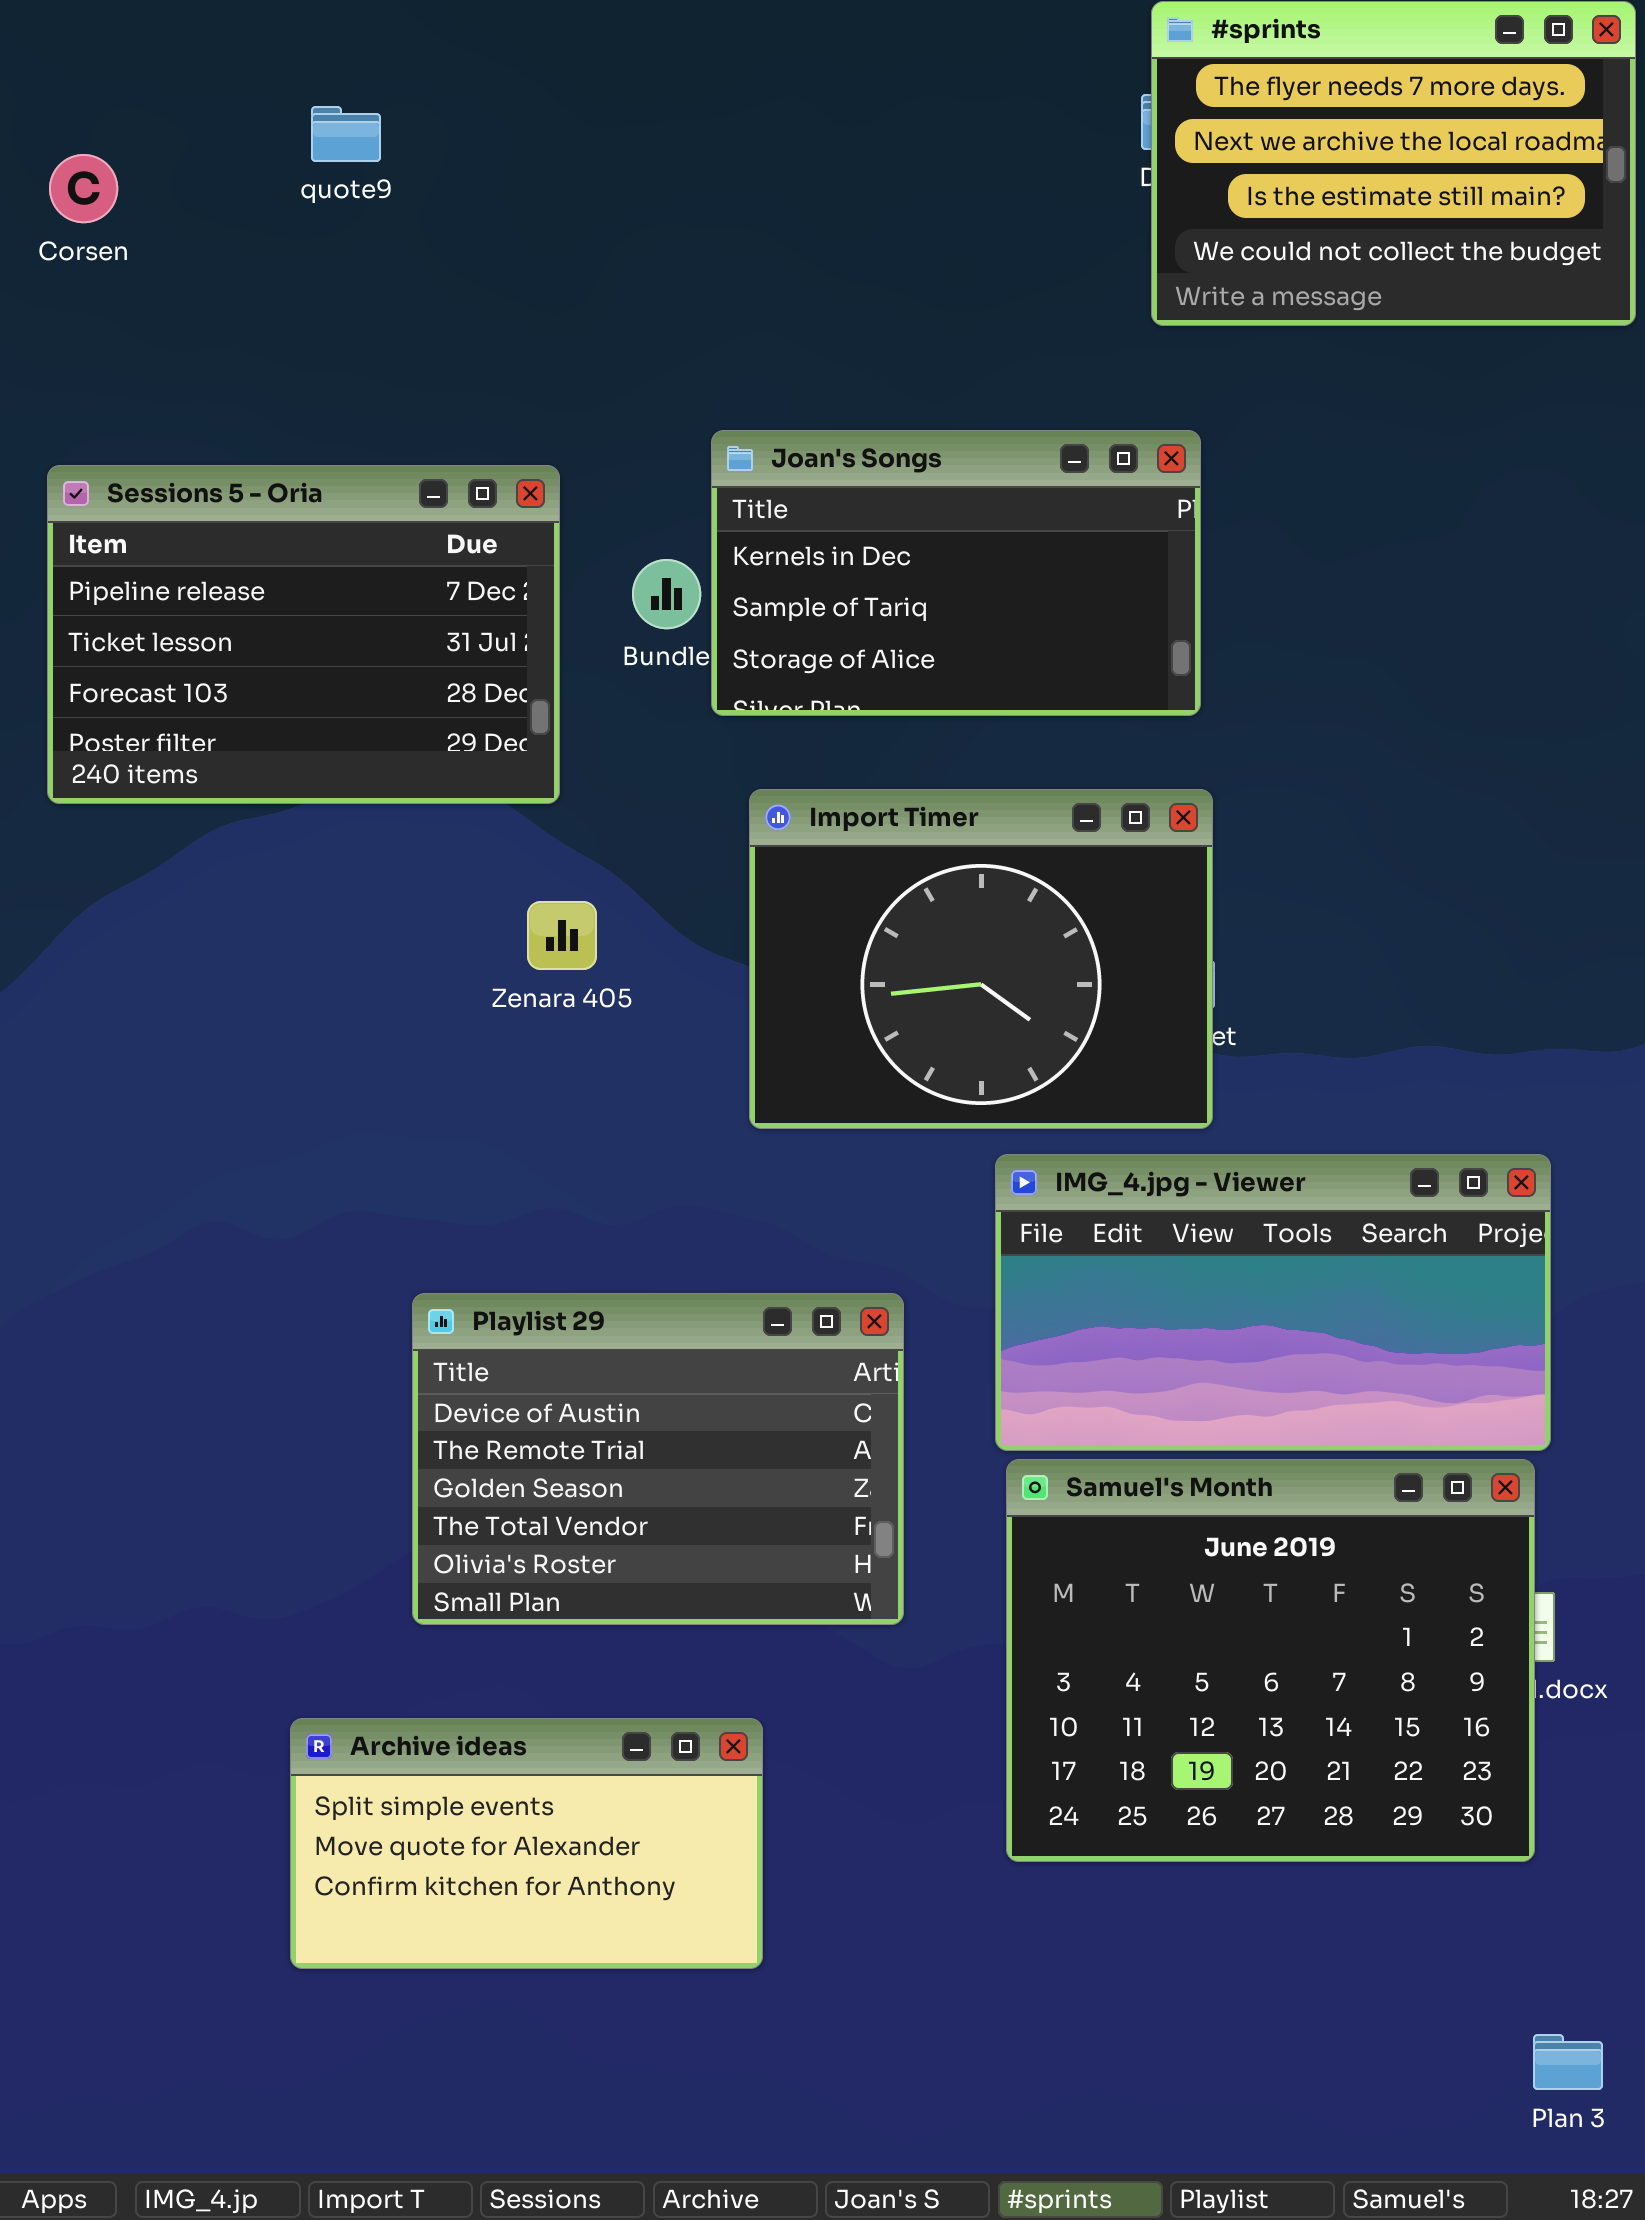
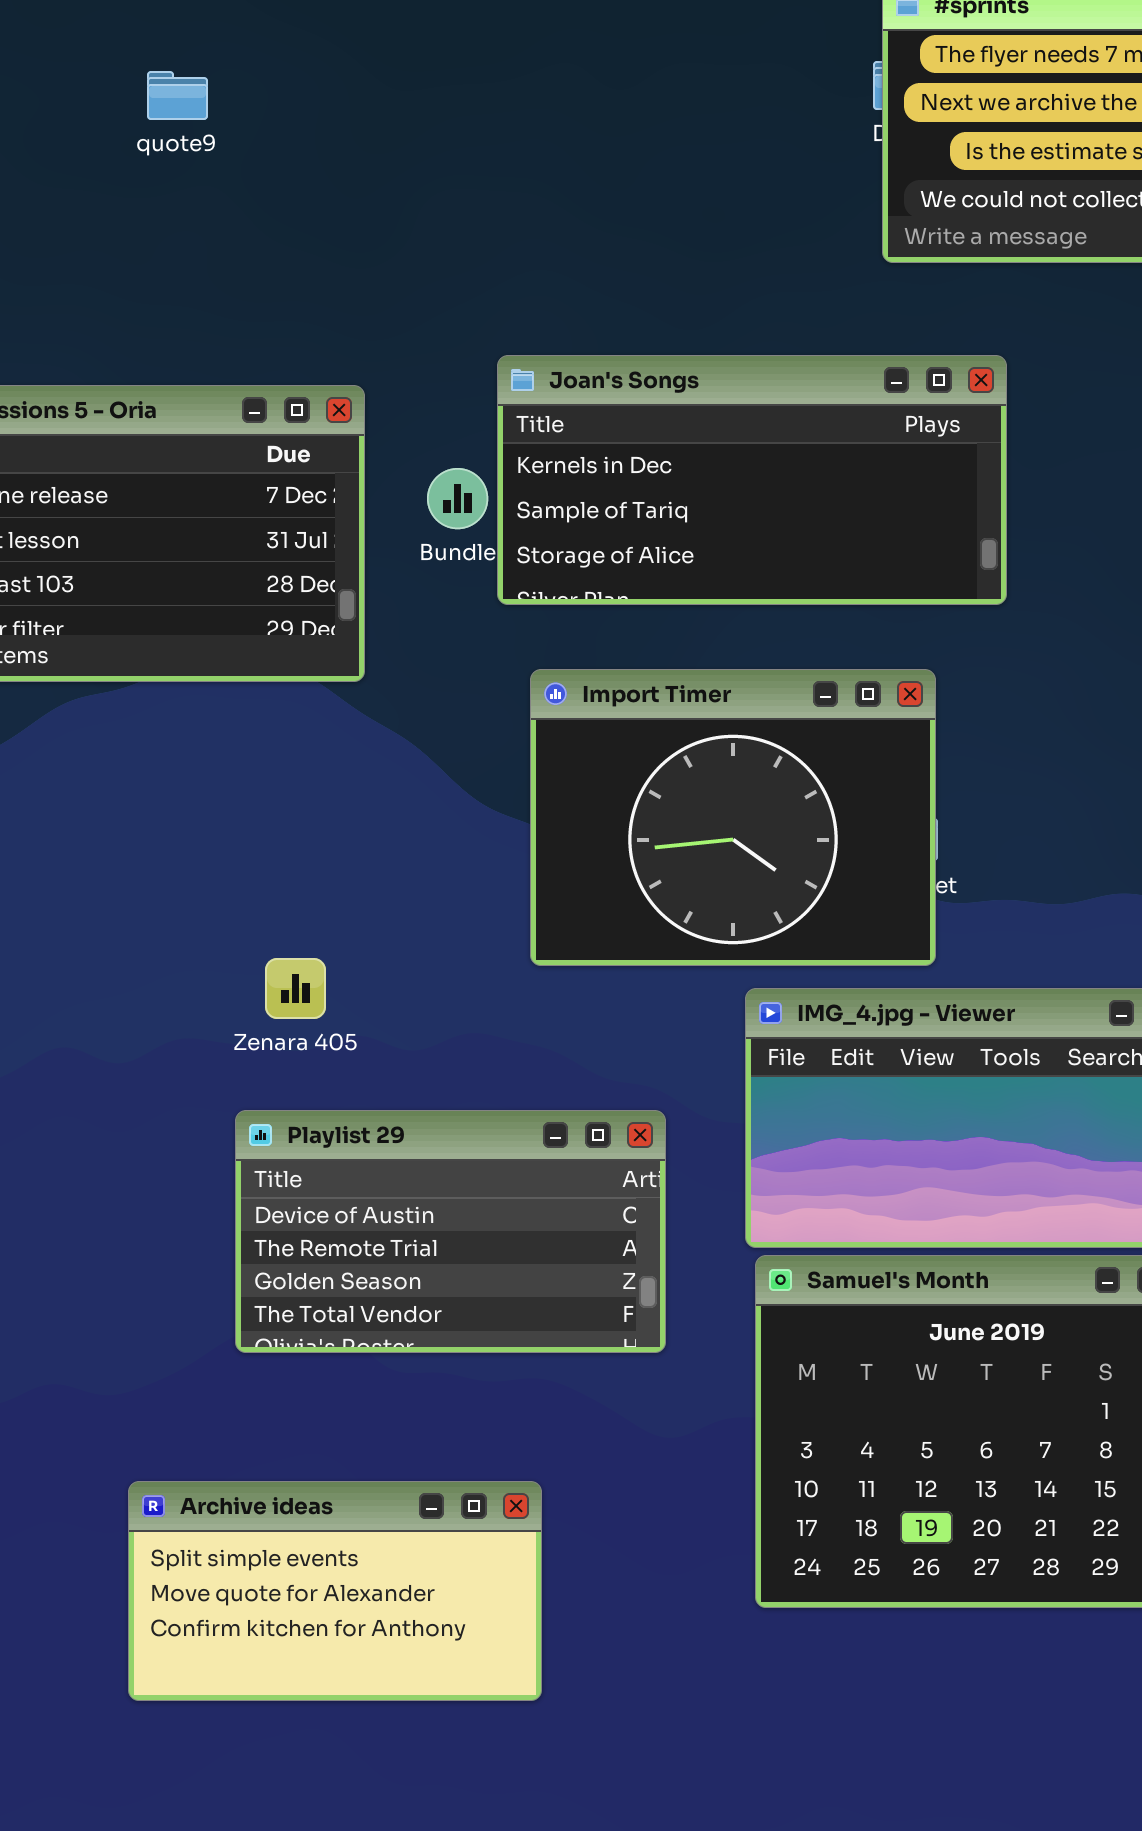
Joan's Songs: [711,430,1201,716] -> [497,355,1007,605], resized
Zenara 405: [527,901,597,970] -> [265,958,326,1019], moved
Playlist 29: [412,1293,904,1625] -> [235,1110,666,1353], resized

